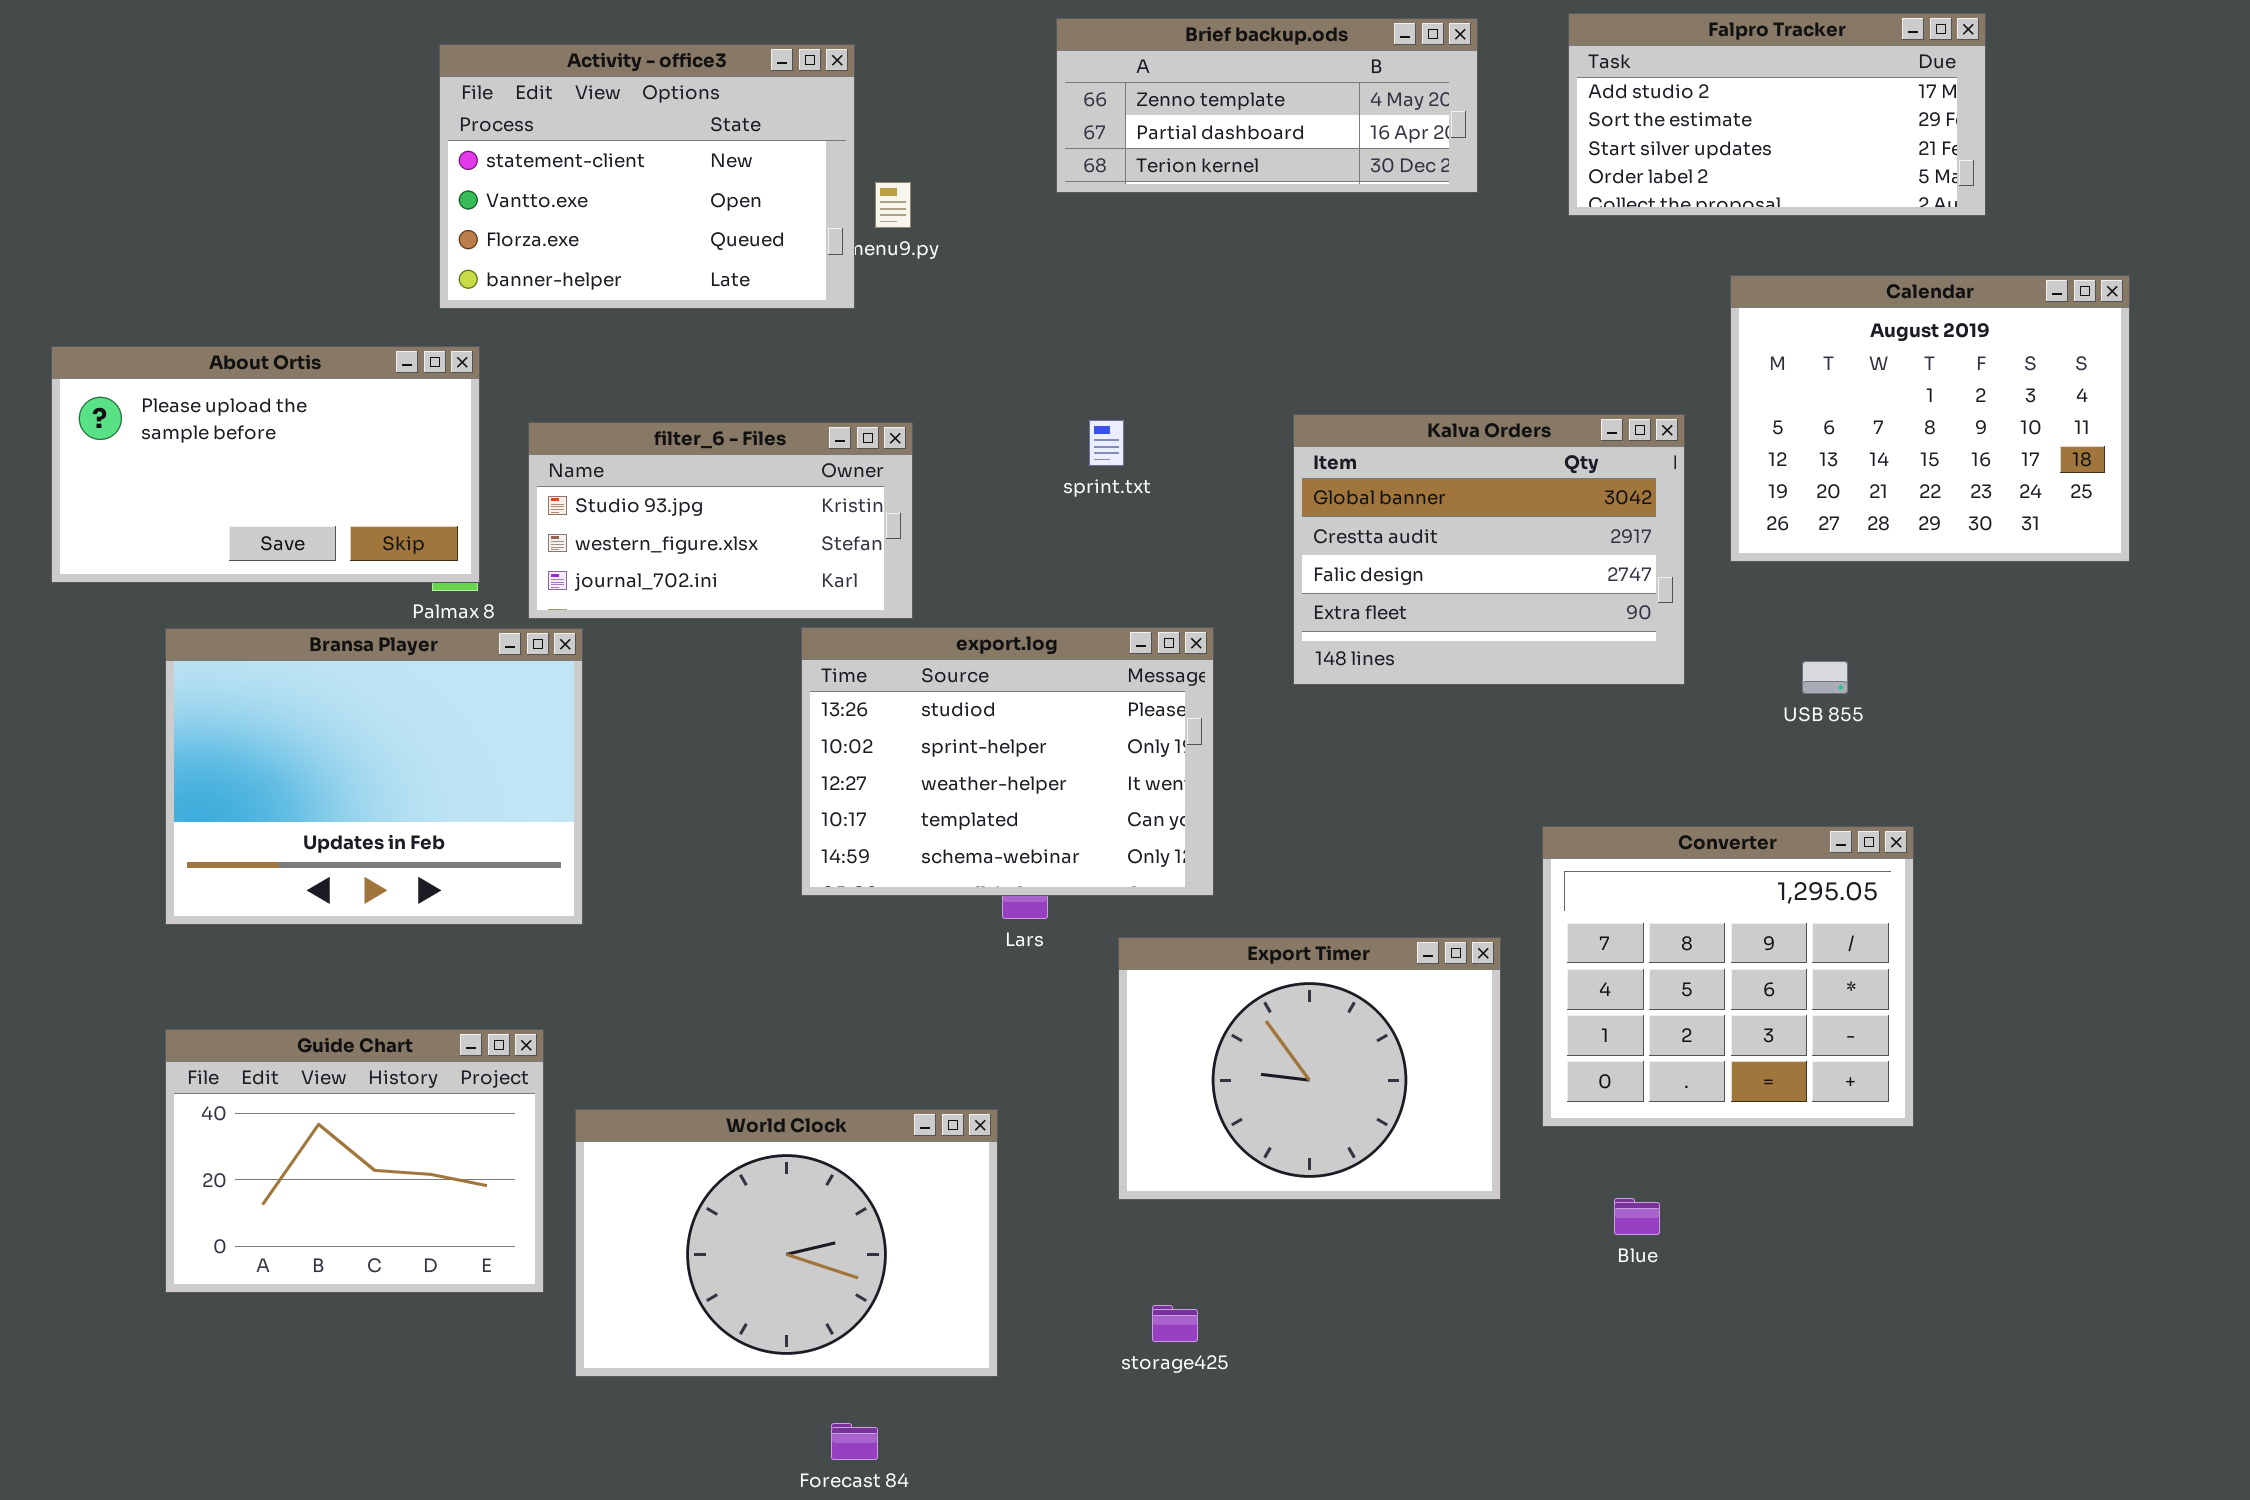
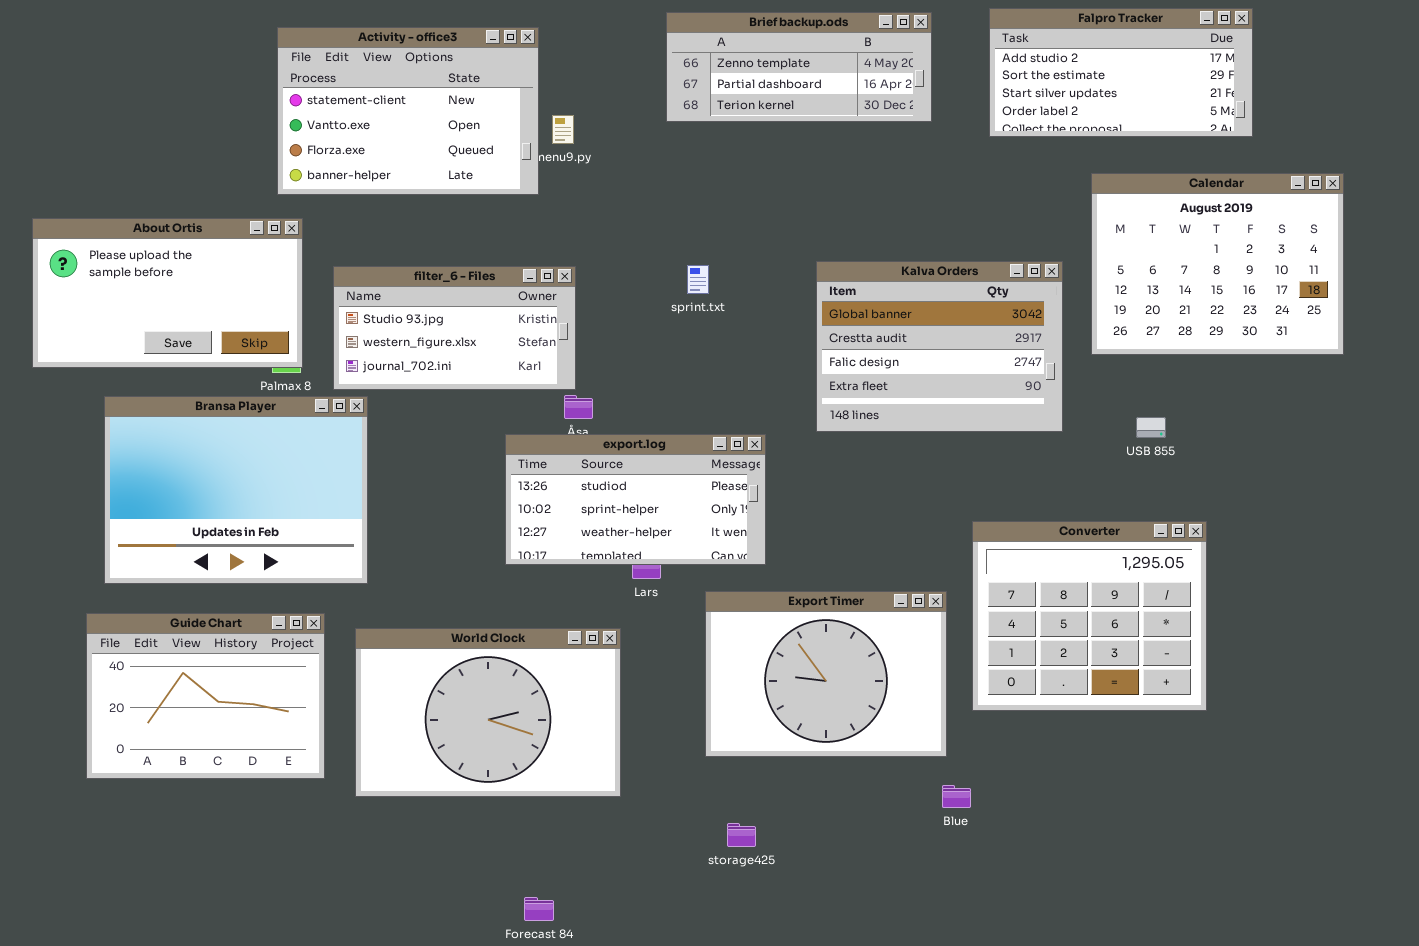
export.log: [801,627,1214,896] -> [505,434,766,565], resized
Guide Chart: [165,1029,544,1293] -> [86,613,325,779], moved
World Clock: [575,1109,998,1377] -> [355,628,621,797], moved
Blue: [1614,1198,1660,1235] -> [942,785,971,808], moved

